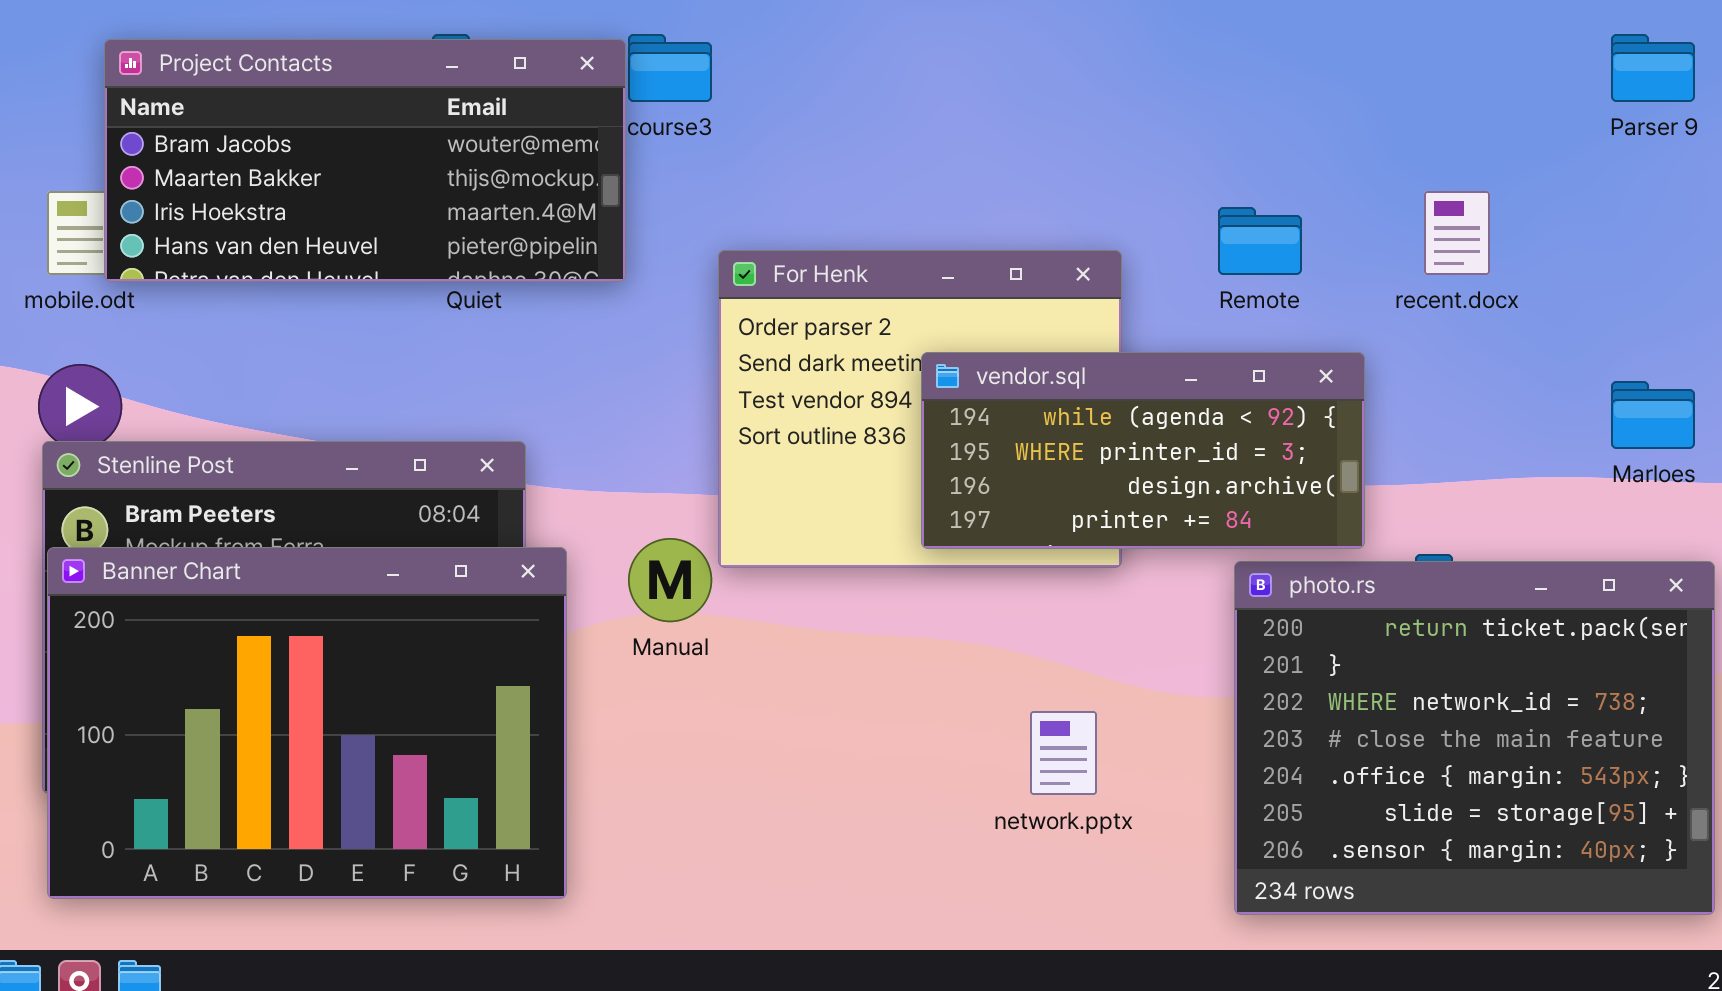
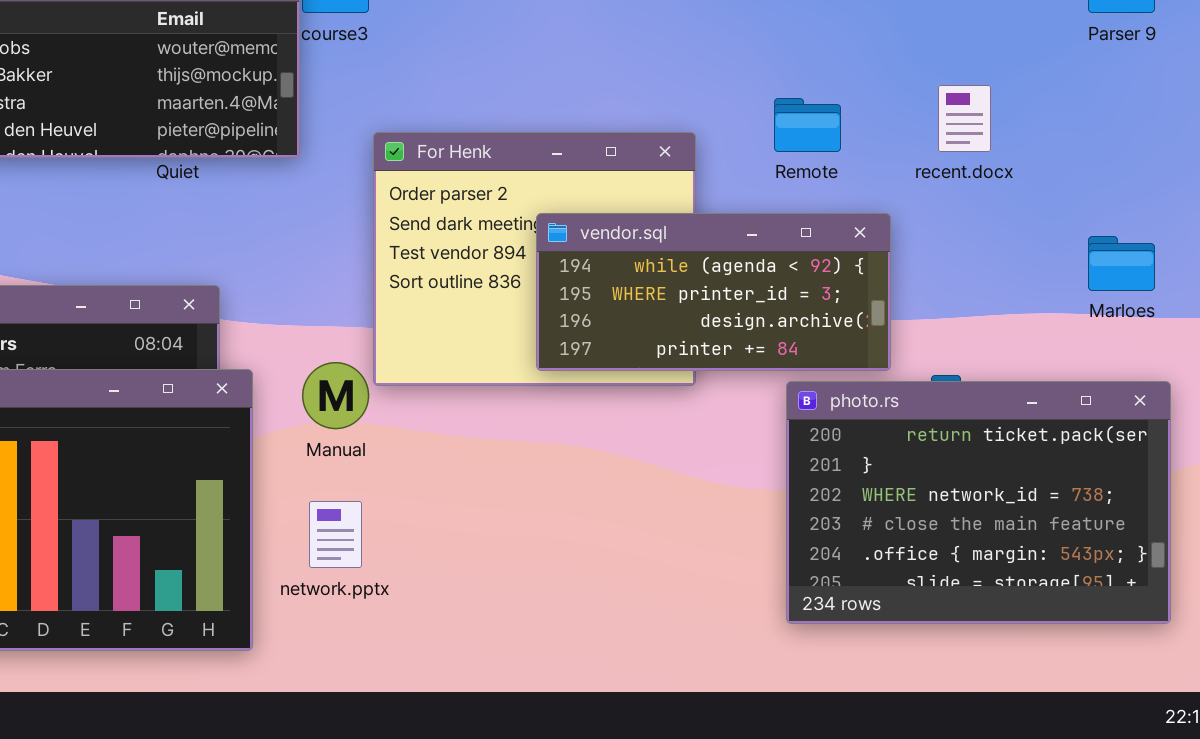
photo.rs: [1234,561,1715,915] -> [786,381,1171,624], resized
network.pptx: [1030,711,1097,795] -> [309,501,362,568], moved

